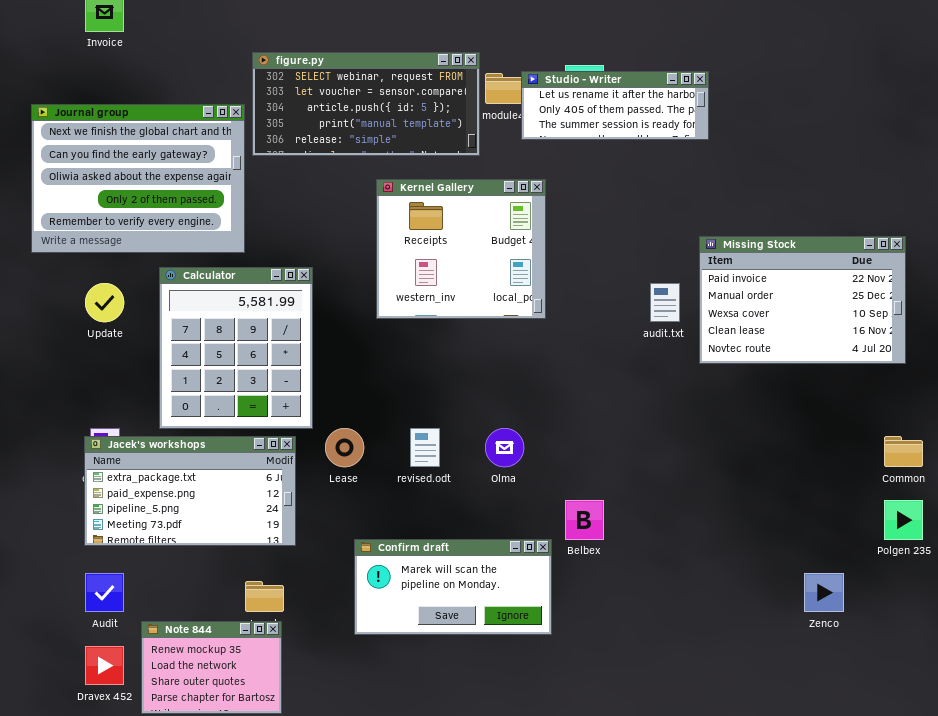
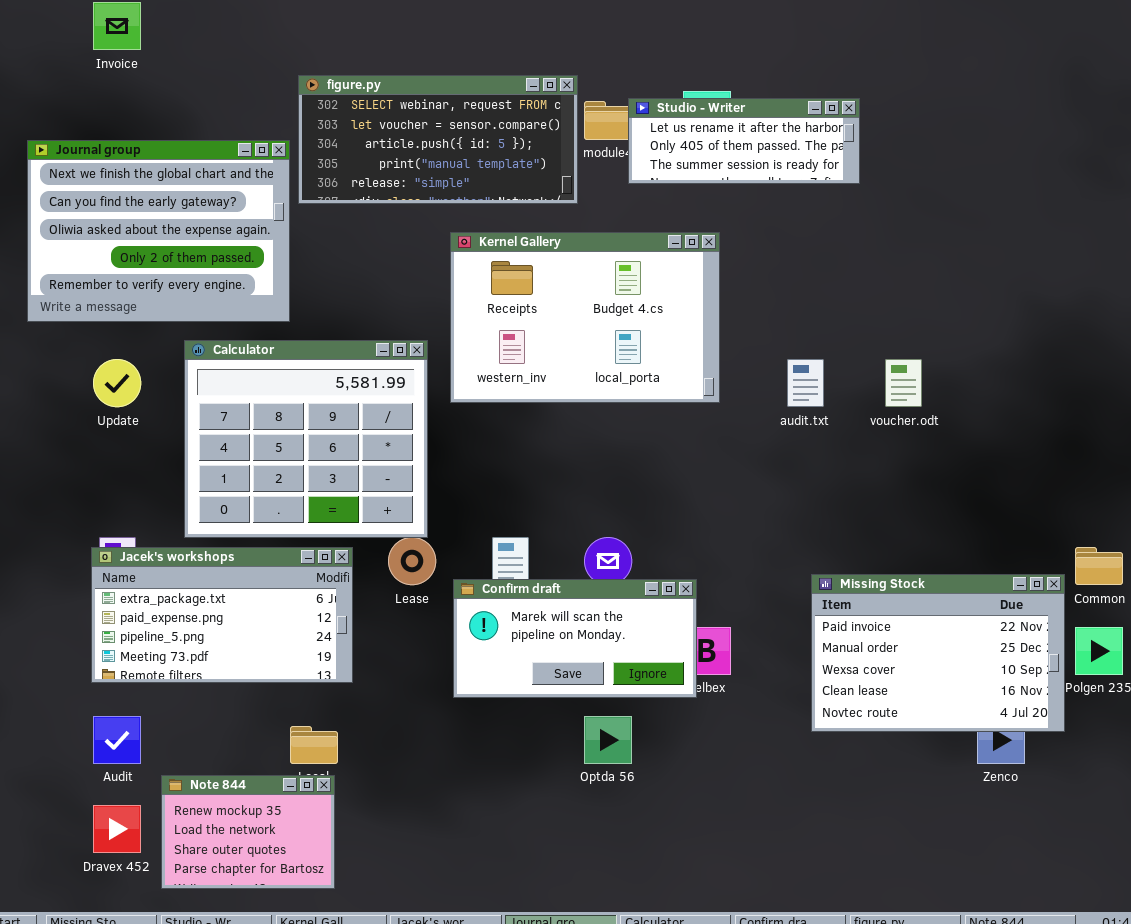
Kernel Gallery: [376,179,546,319] -> [450,232,720,403], resized
Missing Stock: [699,236,906,364] -> [811,574,1065,732], moved
Calculator: [159,267,313,429] -> [184,340,428,538], resized
Confirm draft: [354,539,552,635] -> [453,579,697,698], moved

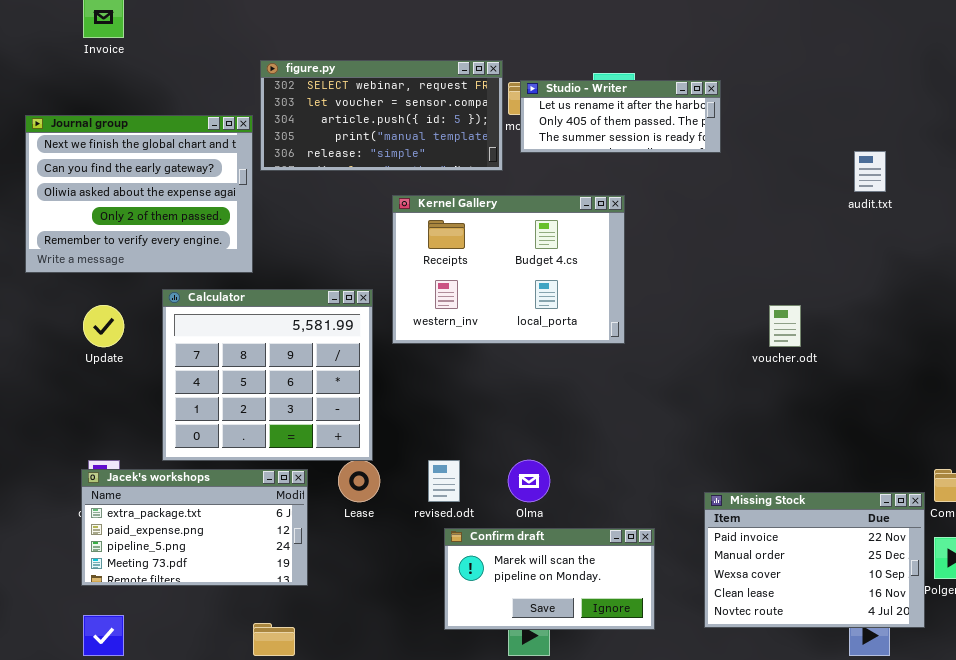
Studio - Writer: [628,98,860,184] -> [520,80,721,153], moved
audit.txt: [787,359,824,407] -> [854,151,886,192], moved
Confirm draft: [453,579,697,698] -> [444,528,655,630], moved

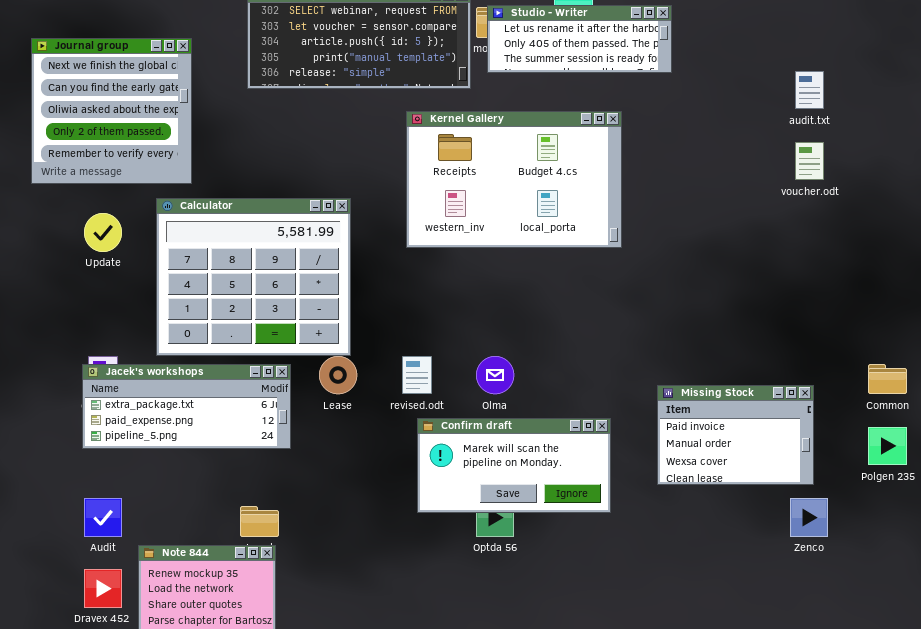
Journal group: [25,115,253,273] -> [31,38,192,184], resized
Kernel Gallery: [392,195,625,344] -> [406,111,622,248], moved
voucher.odt: [769,305,801,347] -> [795,142,824,180], moved
Jacek's workshops: [81,469,308,586] -> [82,364,291,449], resized
Missing Stock: [704,492,925,628] -> [657,385,814,485], resized

